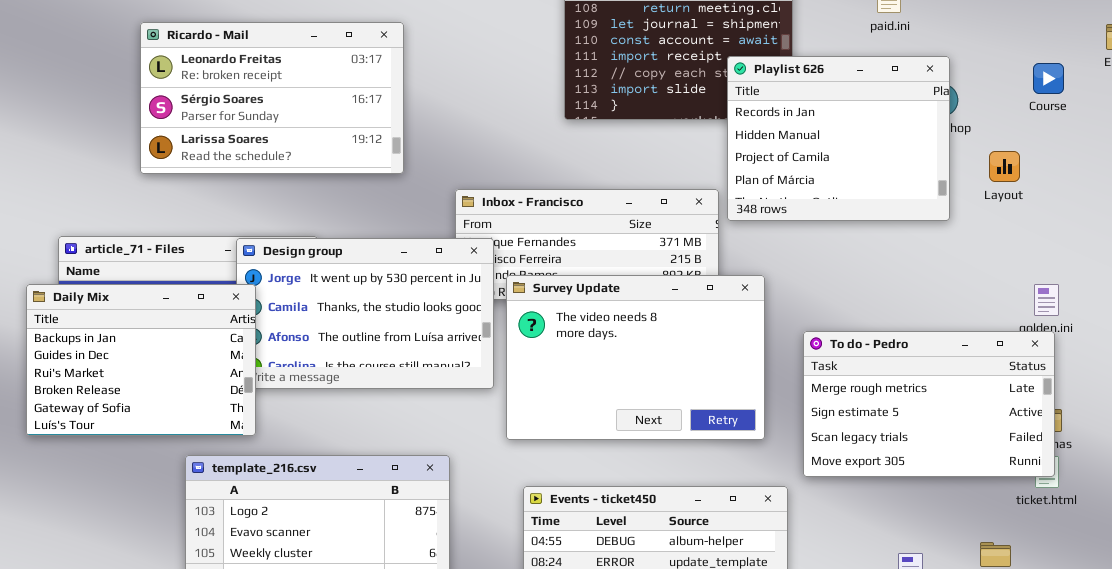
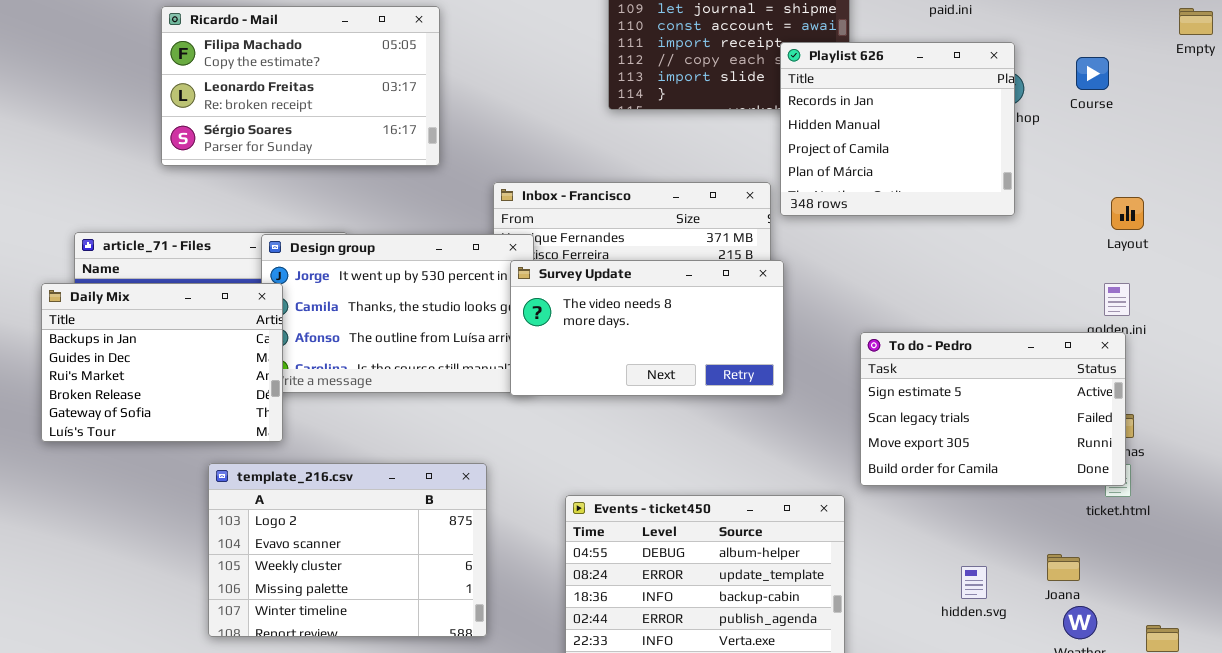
Ricardo - Mail: [140,22,404,174] -> [161,6,440,166], scrolled up 1 row
Course: [1033,63,1064,94] -> [1076,57,1109,90], moved
Layout: [989,151,1020,182] -> [1111,197,1144,230], moved
Survey Update: [506,275,765,440] -> [510,260,784,396], moved, resized
To do - Pedro: [803,331,1055,477] -> [860,332,1126,486], scrolled down 1 row

